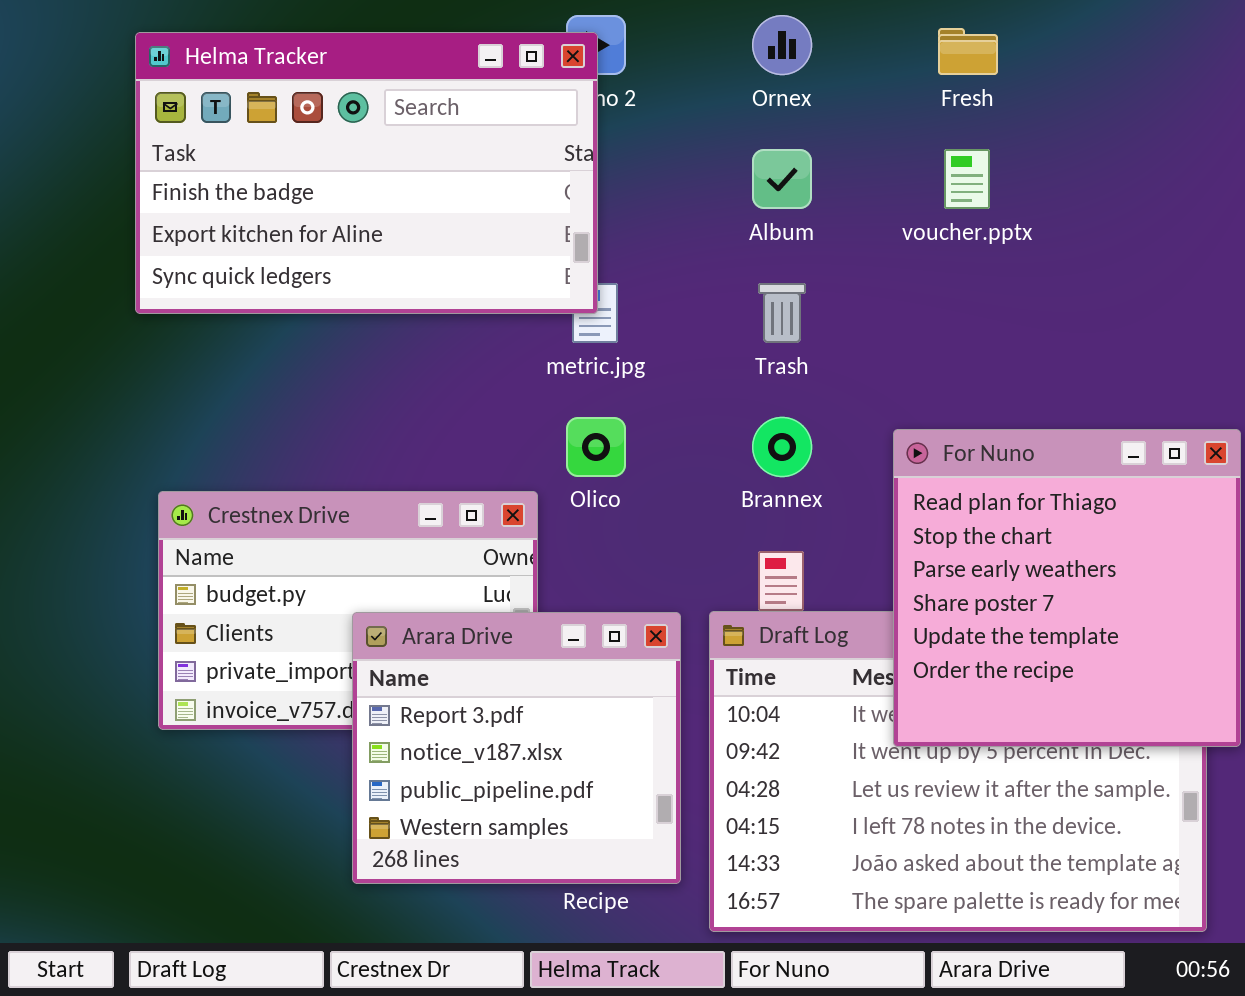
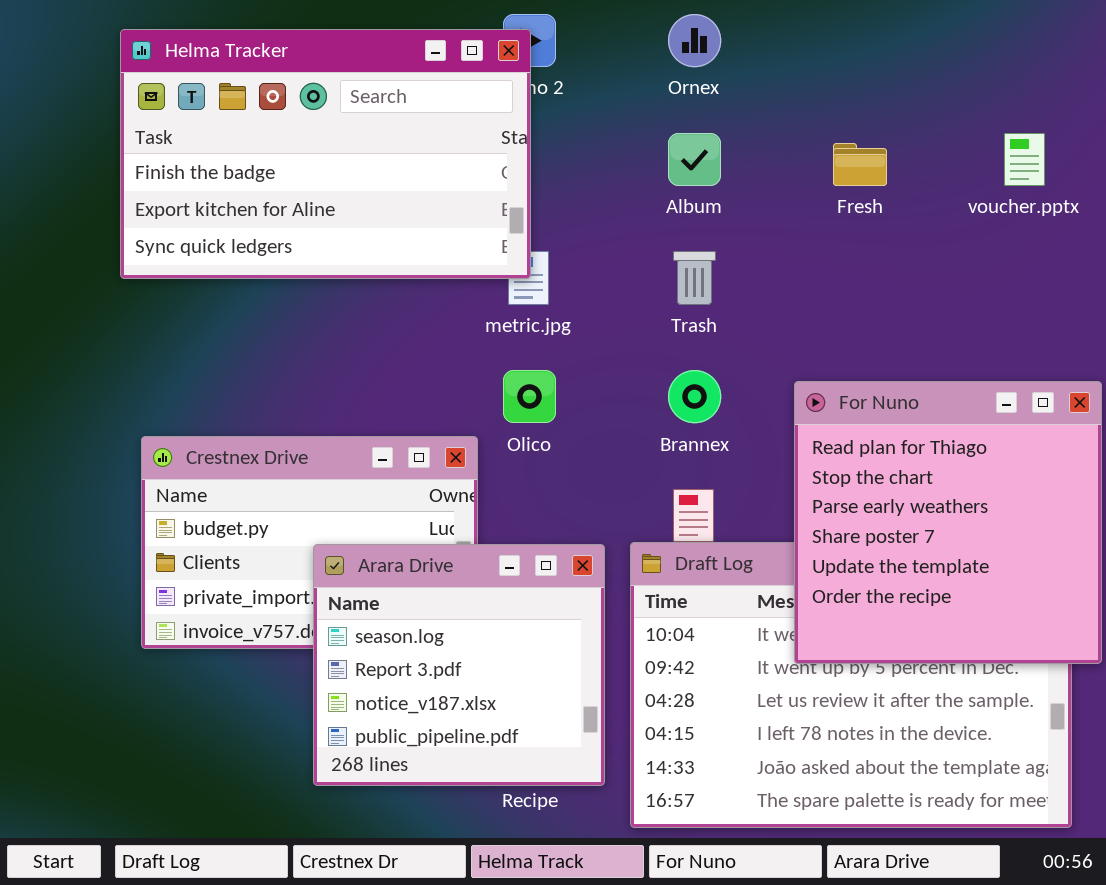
Fresh: [938,28,998,75] -> [833,143,887,186], moved
voucher.pptx: [944,149,990,209] -> [1004,133,1045,186], moved
Arara Drive: [352,612,681,884] -> [313,544,605,786], scrolled up 1 row

